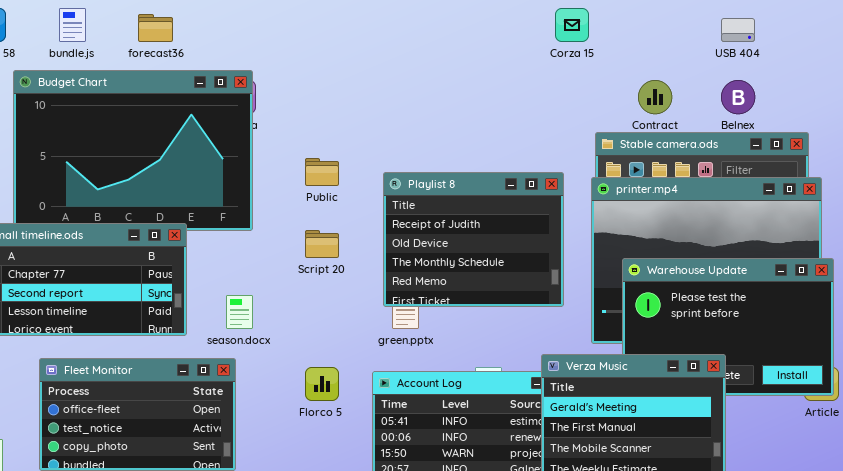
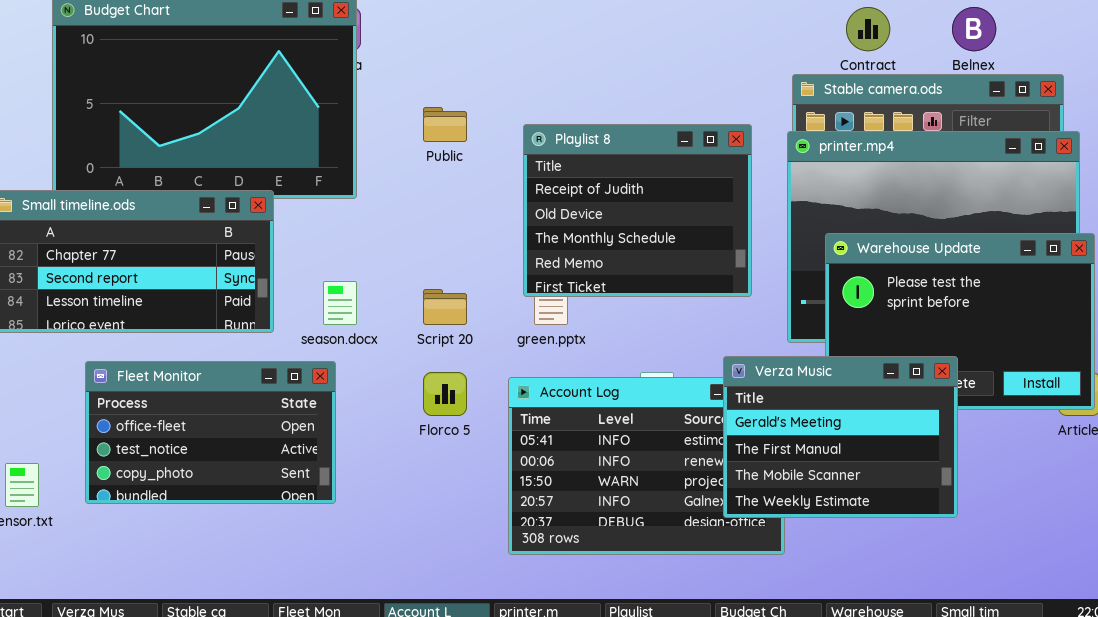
Script 20: [305,230,339,258] -> [423,289,467,325], moved

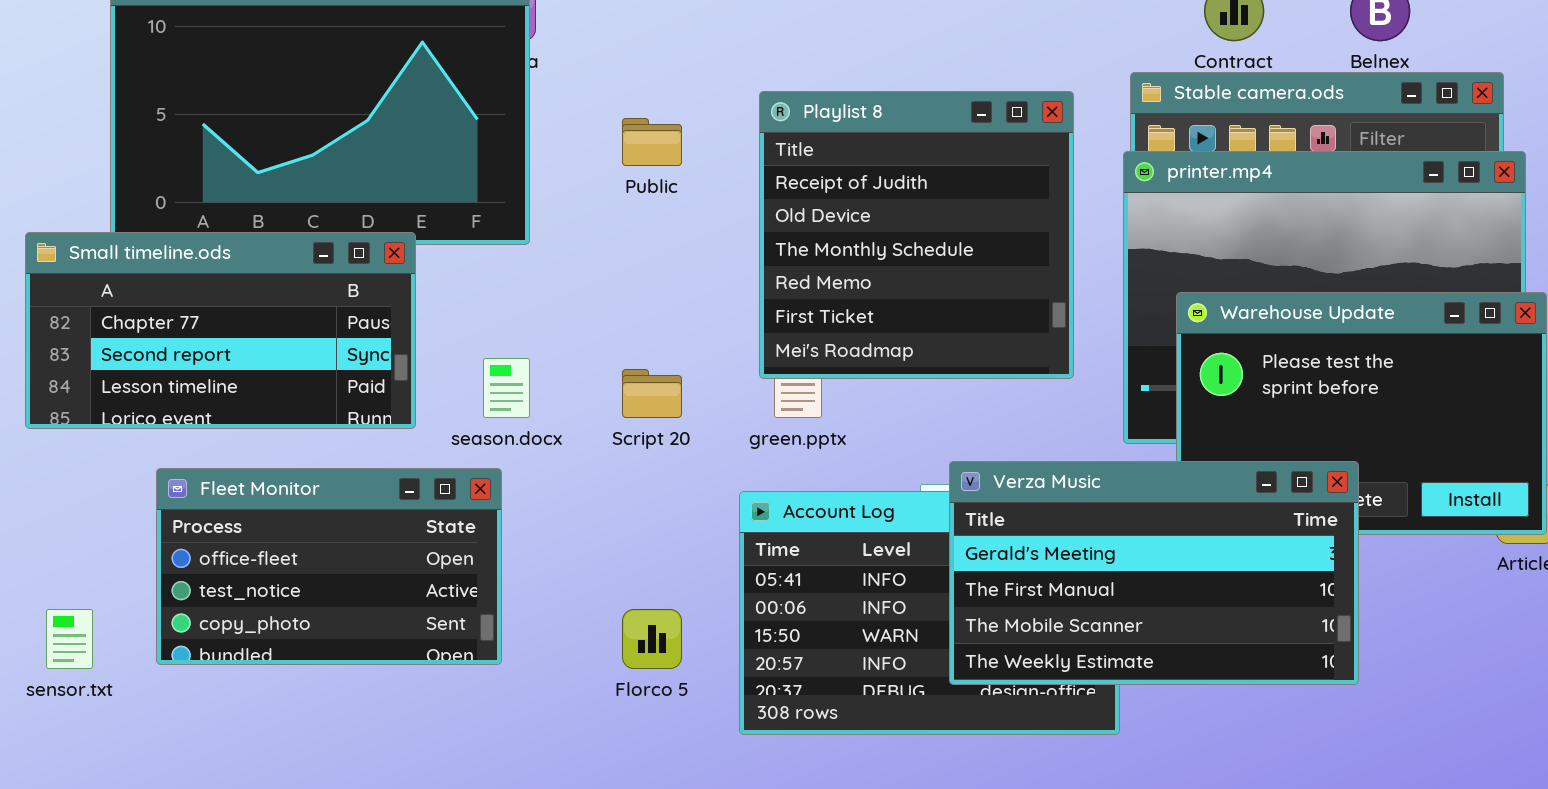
Playlist 8: [523,124,752,297] -> [759,91,1074,379], resized
Verza Music: [723,356,958,518] -> [949,461,1359,685], resized
Florco 5: [423,372,467,416] -> [622,609,682,669], moved

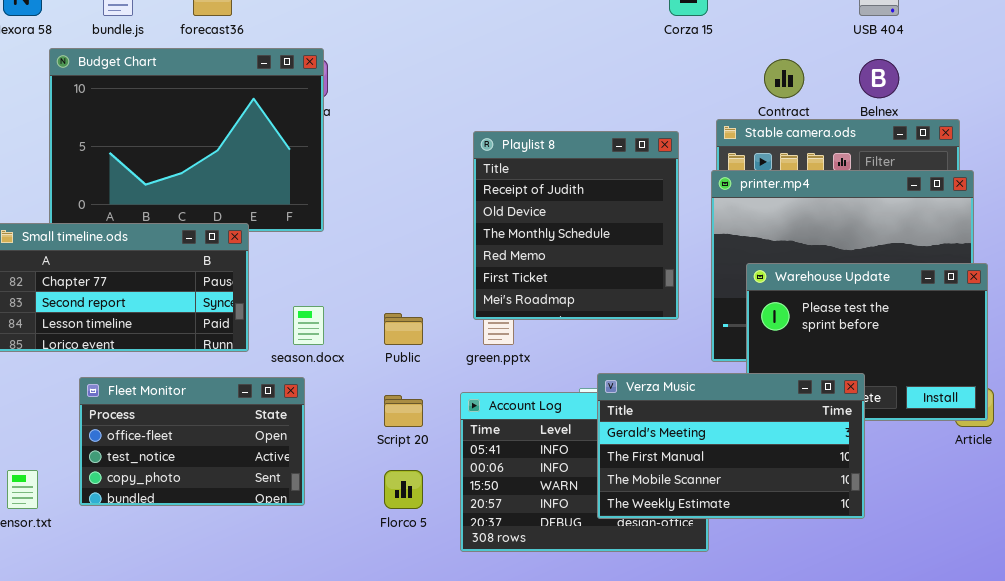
Public: [622,118,682,166] -> [384,313,423,345], moved
Script 20: [622,369,682,418] -> [384,395,423,427], moved

